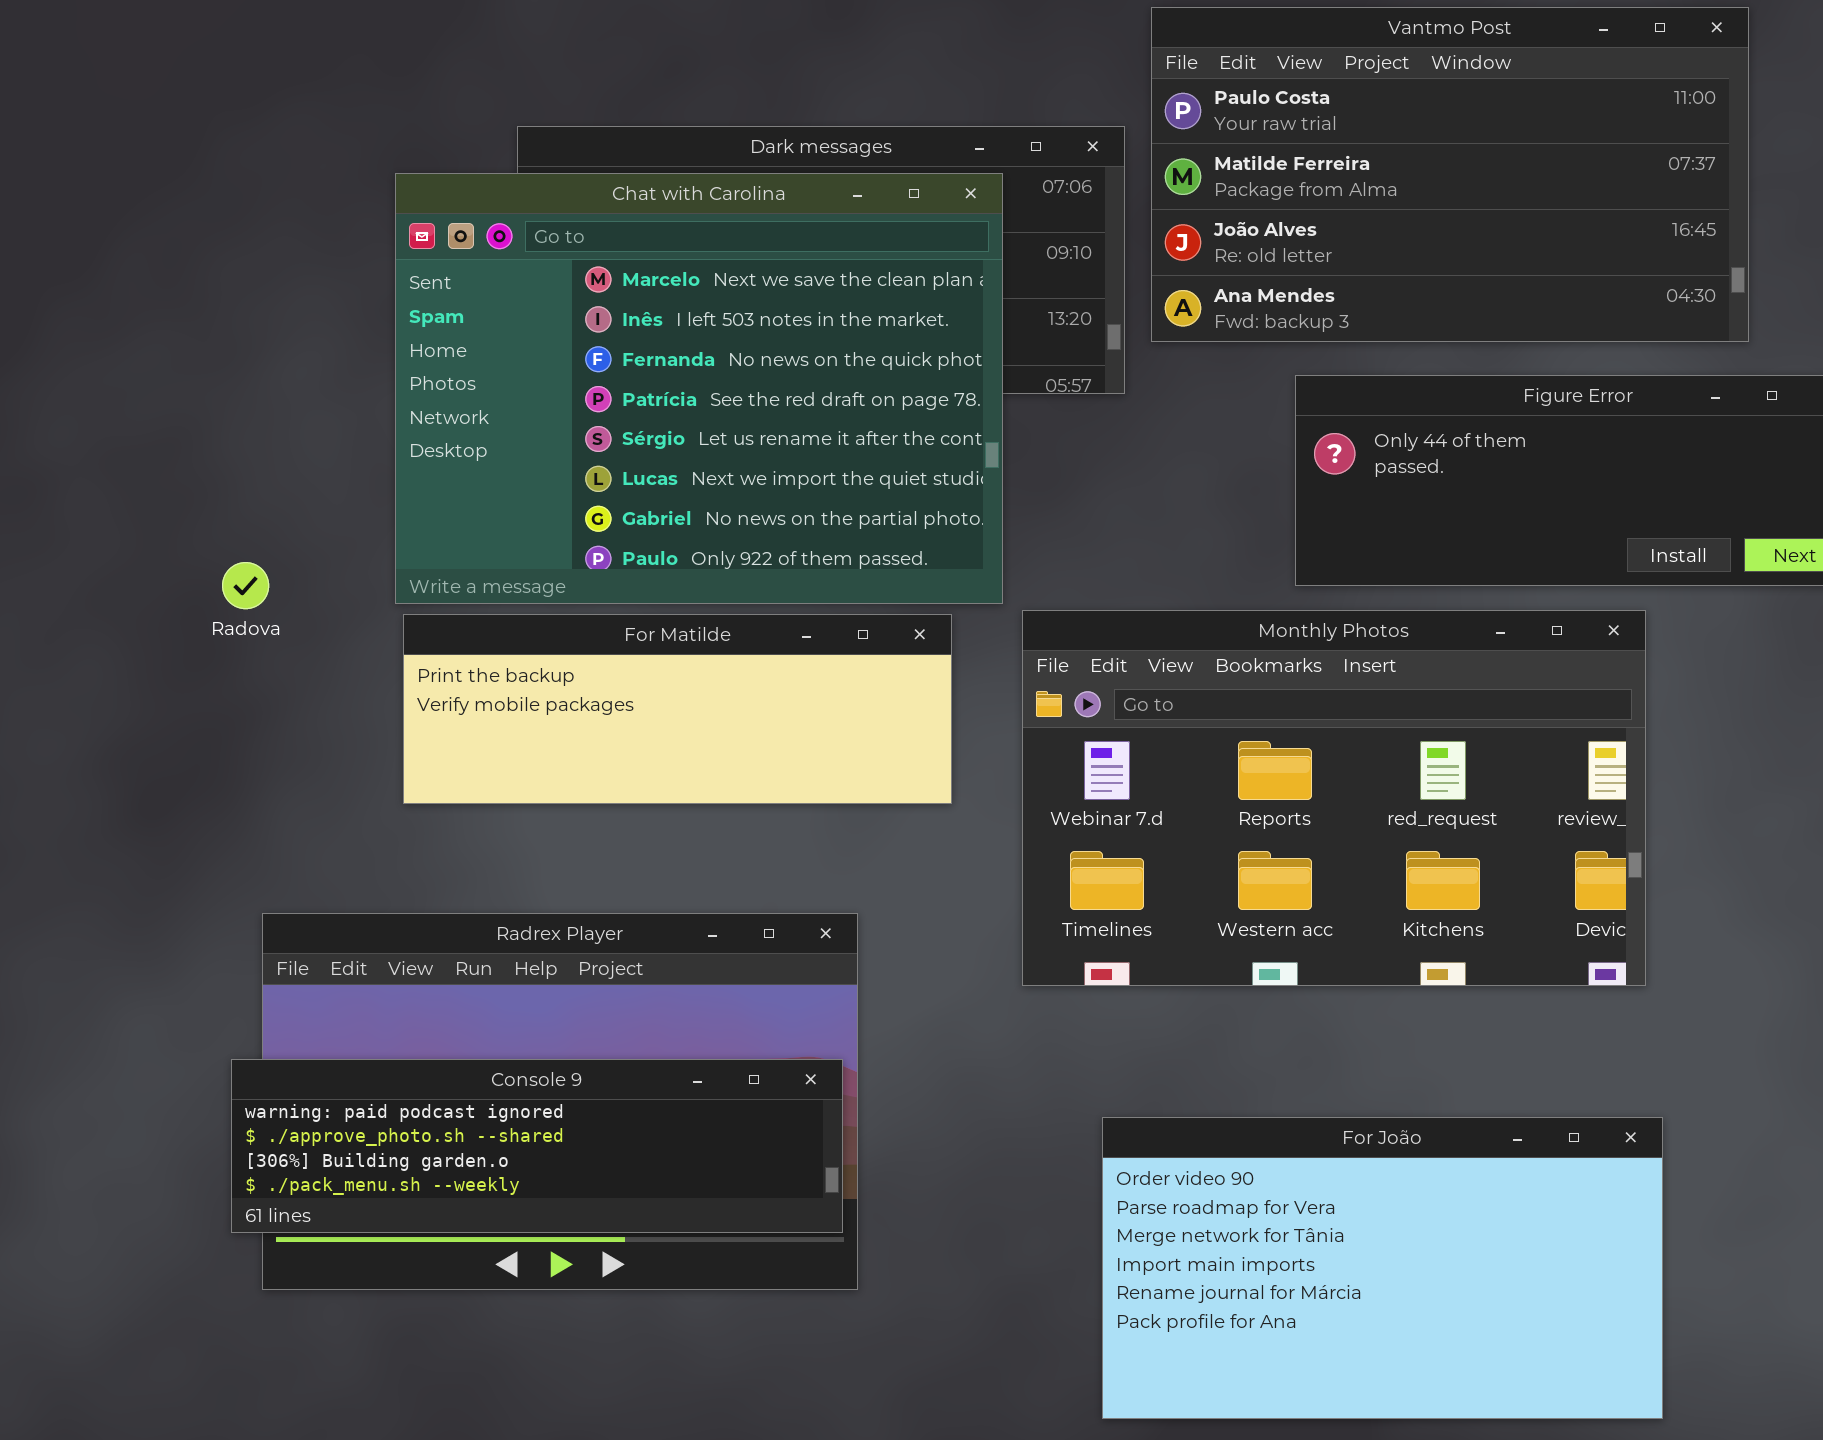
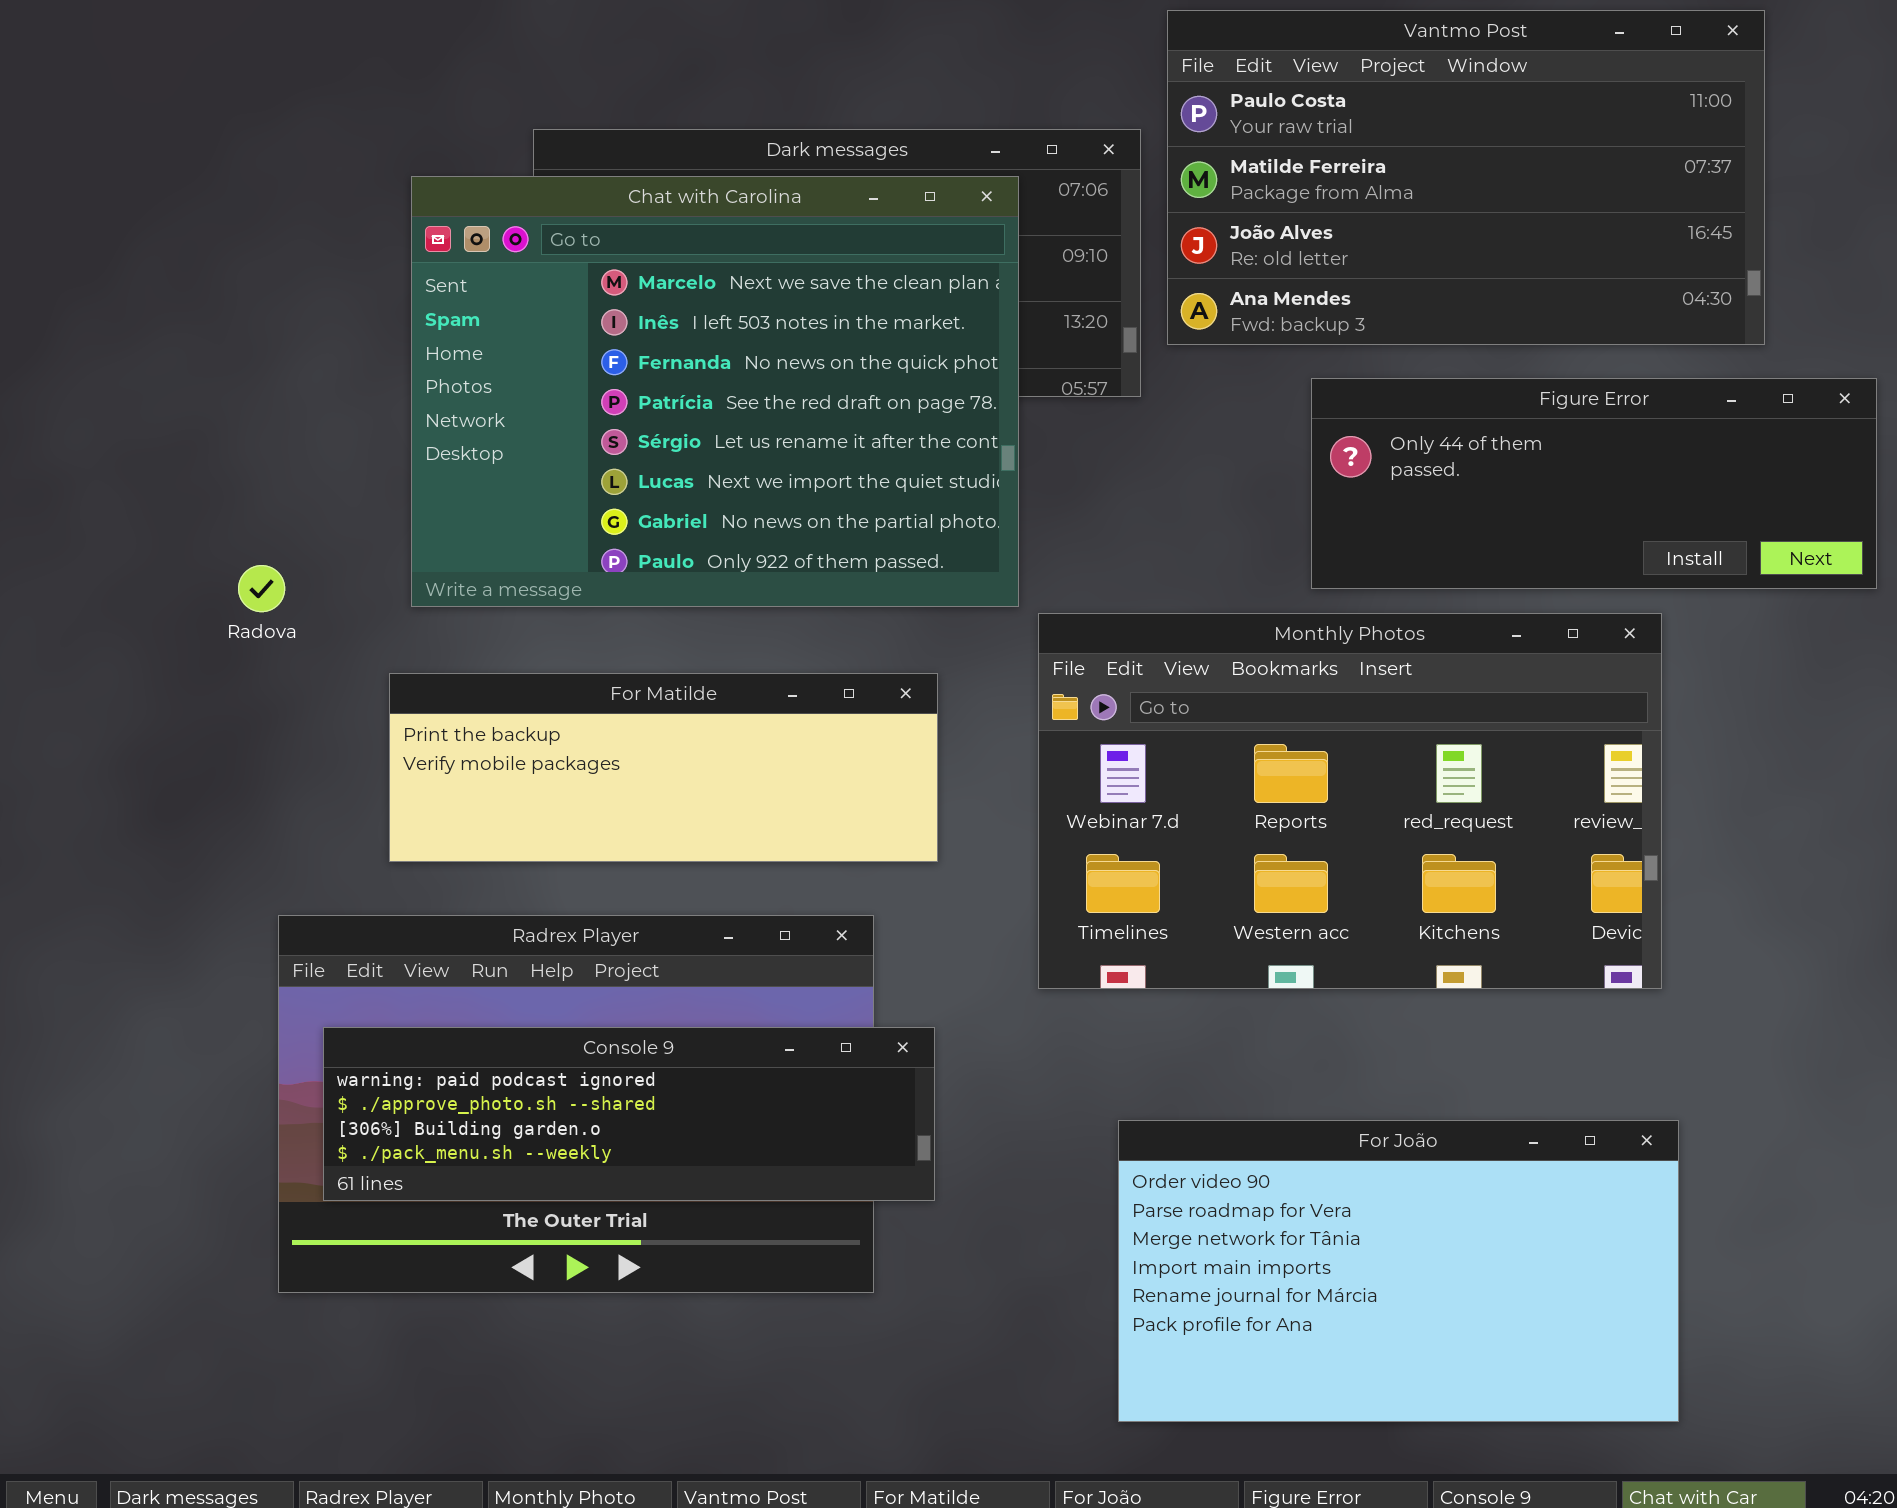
For Matilde: [403,614,952,804] -> [389,673,938,862], moved
Console 9: [231,1059,843,1233] -> [323,1027,935,1201], moved

